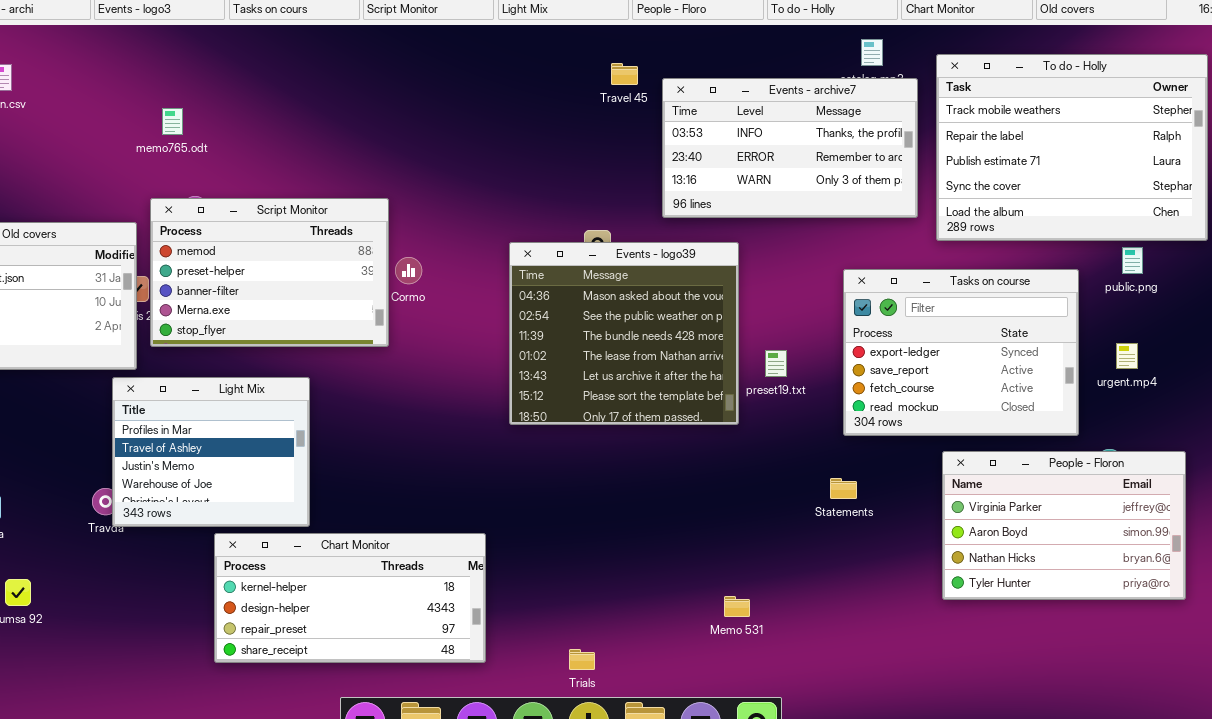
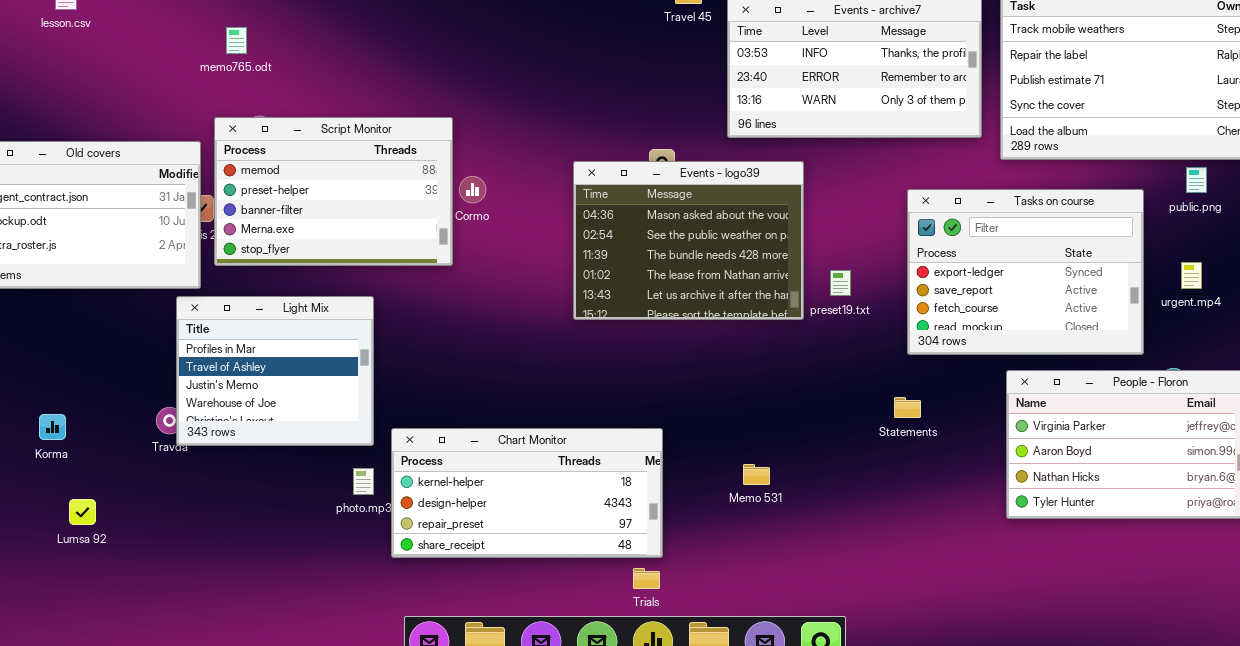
Events - logo39: [509,242,739,425] -> [573,161,804,320], resized
Chart Monitor: [214,533,486,663] -> [391,428,663,558], moved
Memo 531: [724,596,750,617] -> [743,464,770,485], moved

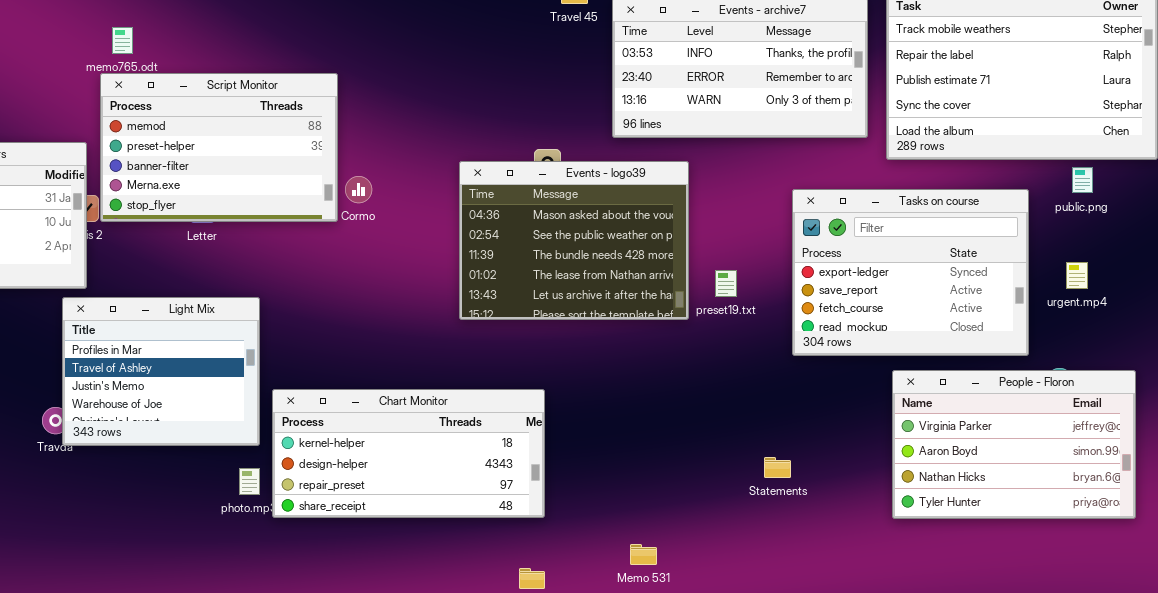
Script Monitor: [214,117,453,266] -> [100,73,338,222], moved
Statements: [894,397,921,418] -> [764,457,791,478], moved
Chart Monitor: [391,428,663,558] -> [272,389,545,518], moved
Memo 531: [743,464,770,485] -> [630,544,657,565], moved

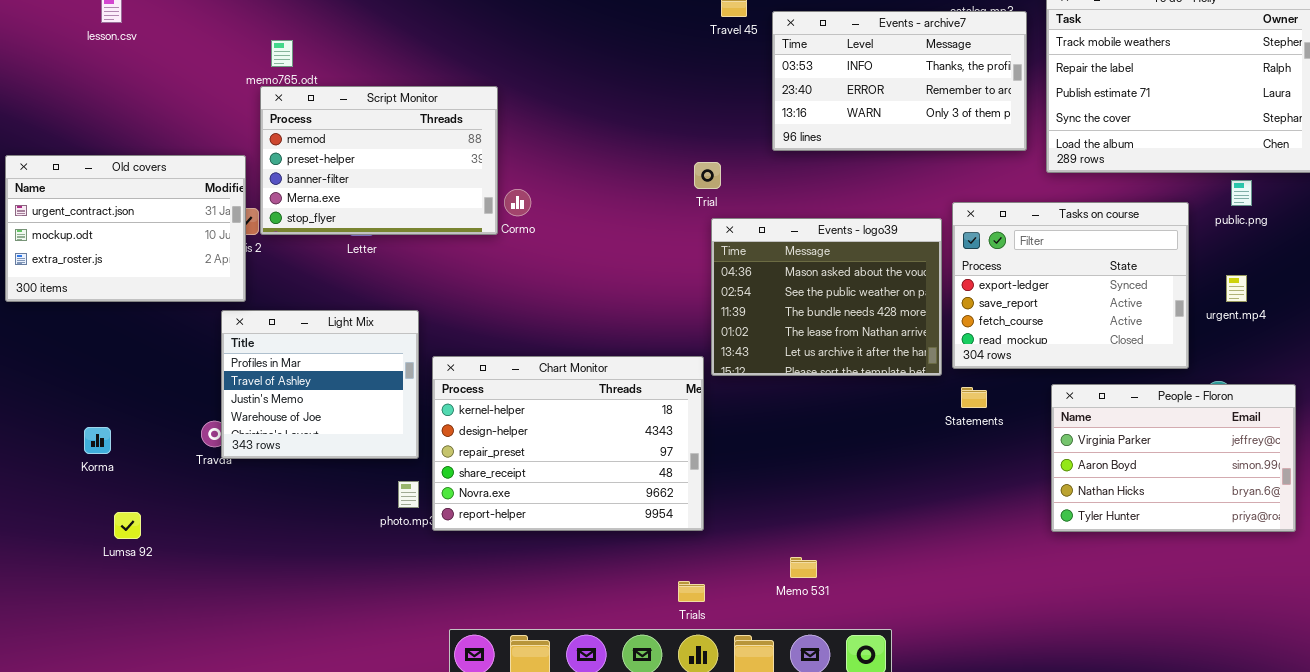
Events - logo39: [459,161,689,320] -> [711,218,942,376], moved
Chart Monitor: [272,389,545,518] -> [432,356,704,531], resized
Statements: [764,457,791,478] -> [961,387,987,408], moved

